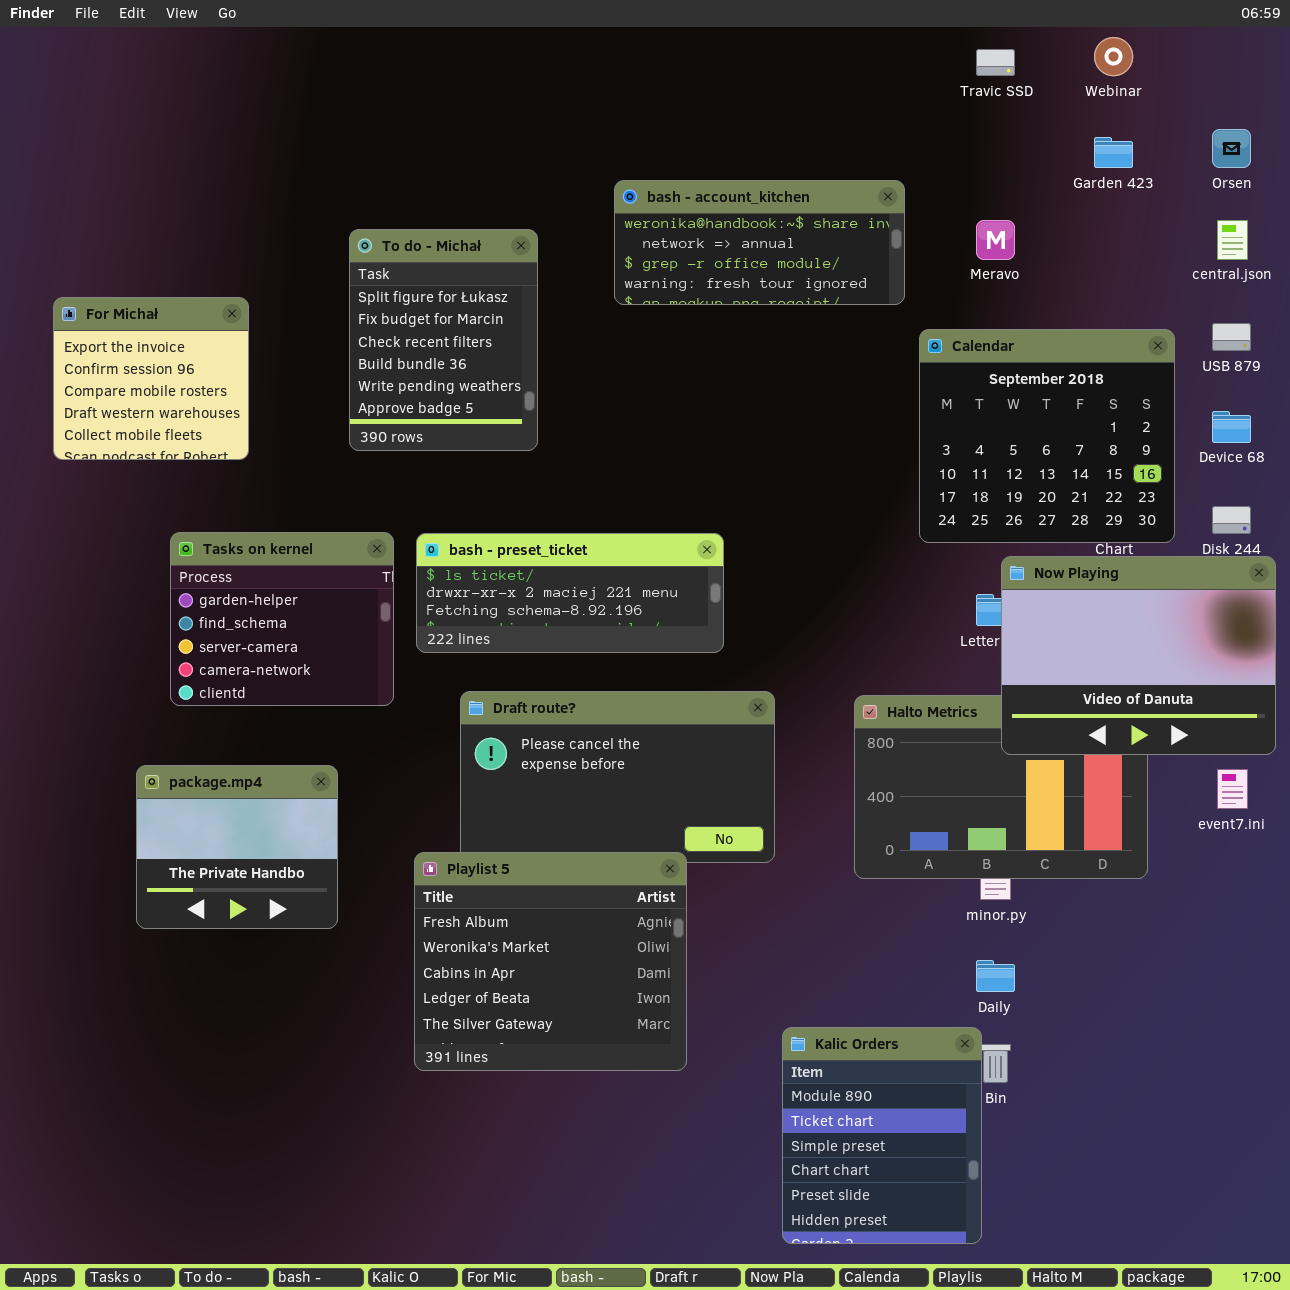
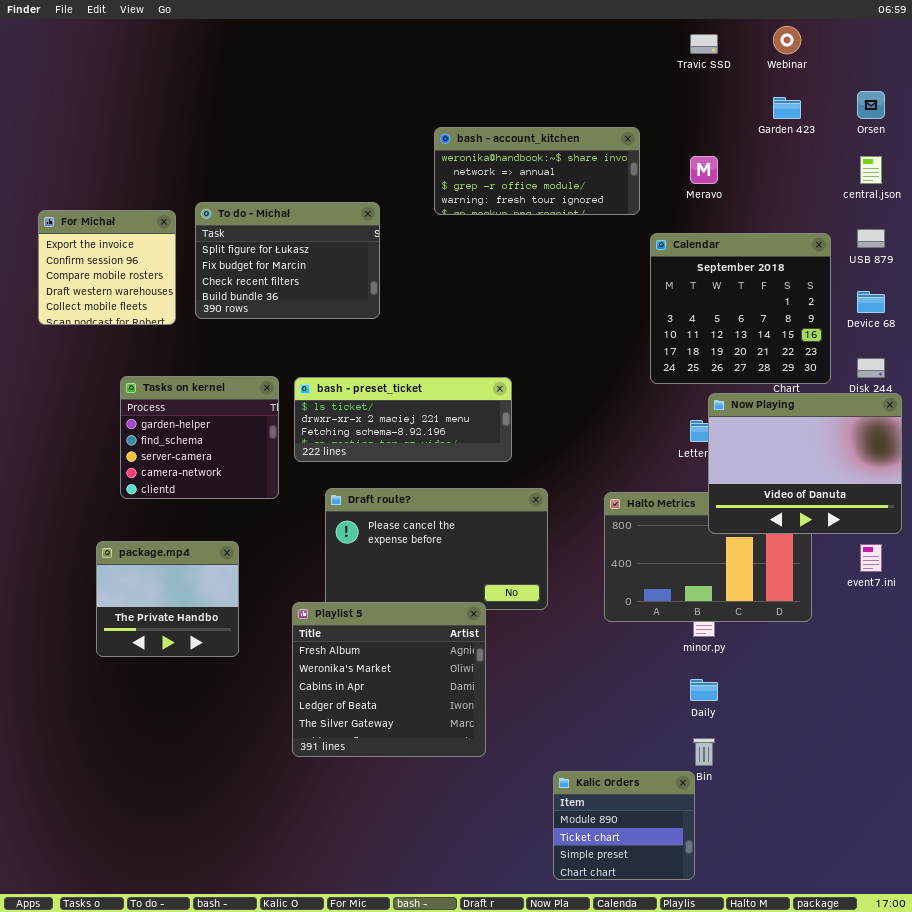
To do - Michał: [349,229,538,451] -> [195,202,380,319], resized
Kalic Orders: [782,1027,982,1244] -> [553,771,695,880], resized

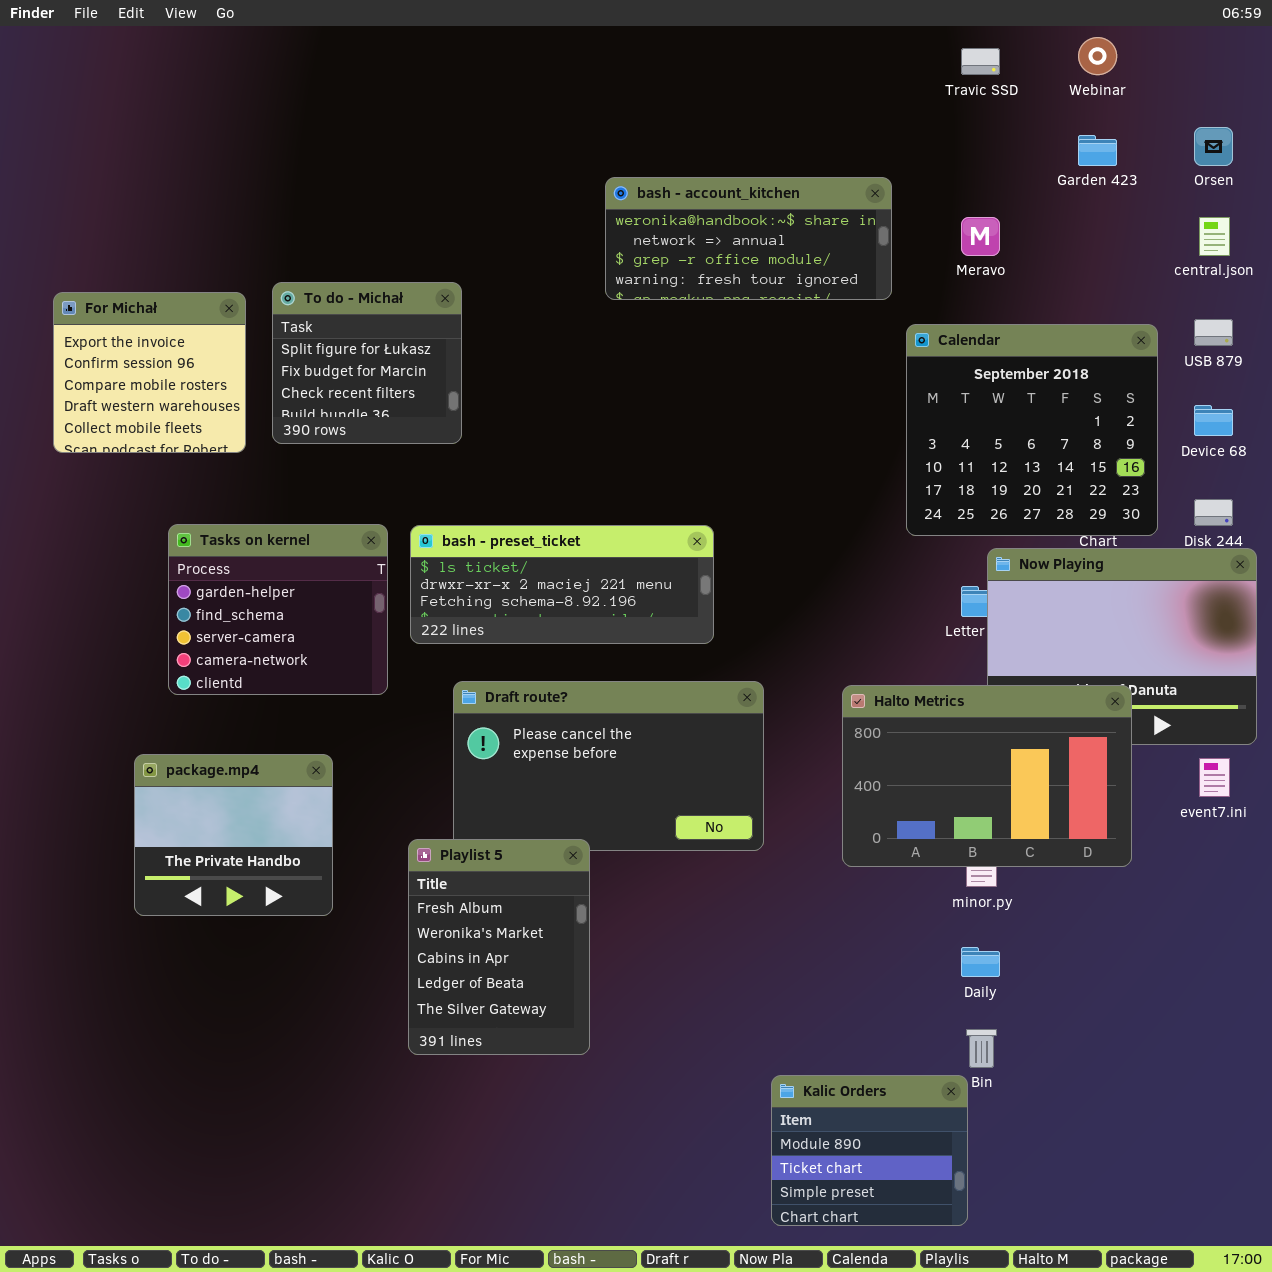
To do - Michał: [195,202,380,319] -> [272,282,462,444], resized
Halto Metrics: [604,492,812,622] -> [842,685,1132,867], raised
Playlist 5: [292,602,486,757] -> [408,839,590,1055], resized

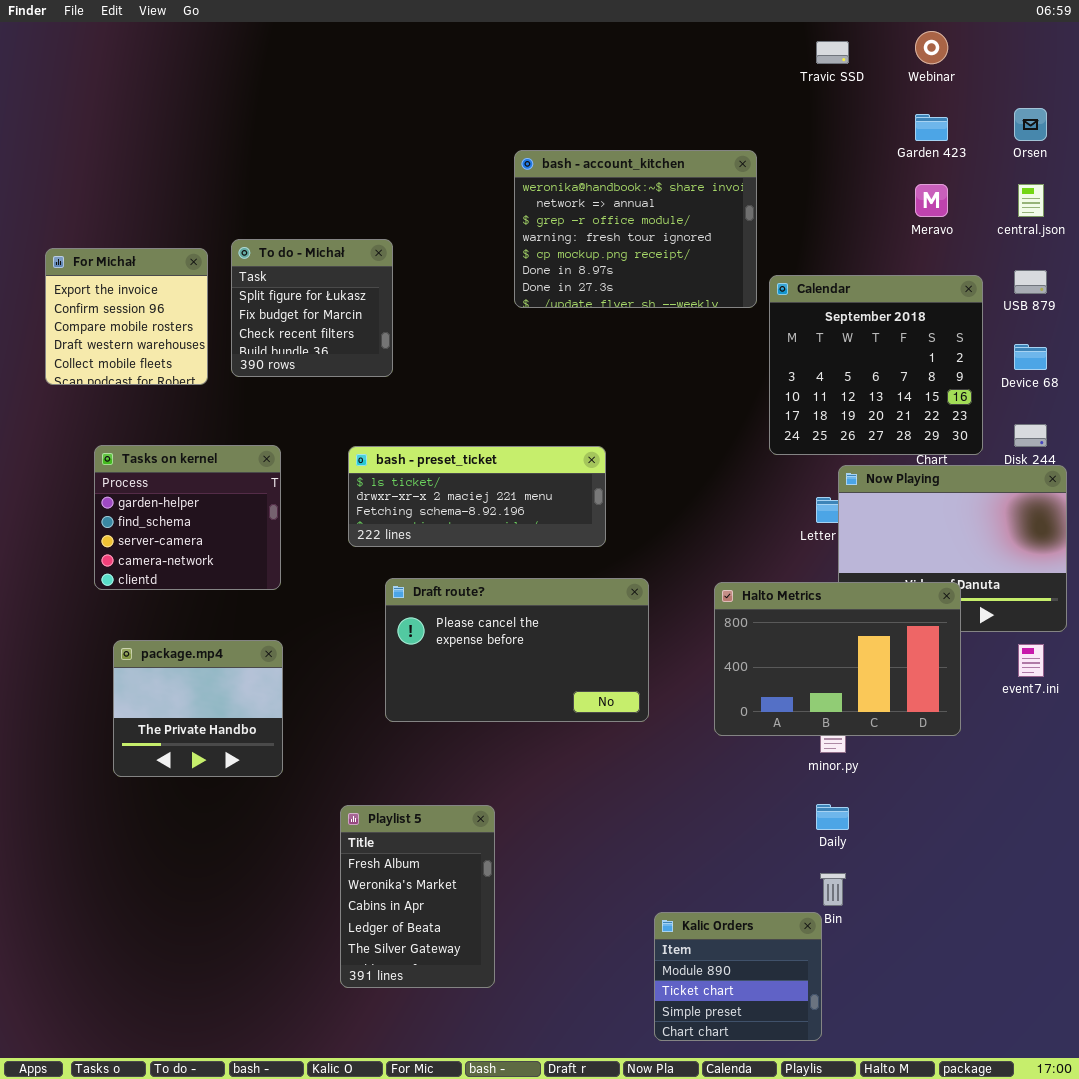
bash - account_kitchen: [605,177,892,300] -> [514,150,757,308], resized
Meravo: [961,217,1000,256] -> [915,184,948,217], moved
Tasks on kernel: [168,524,388,695] -> [94,445,281,590], moved
Playlist 5: [408,839,590,1055] -> [340,805,495,988], moved

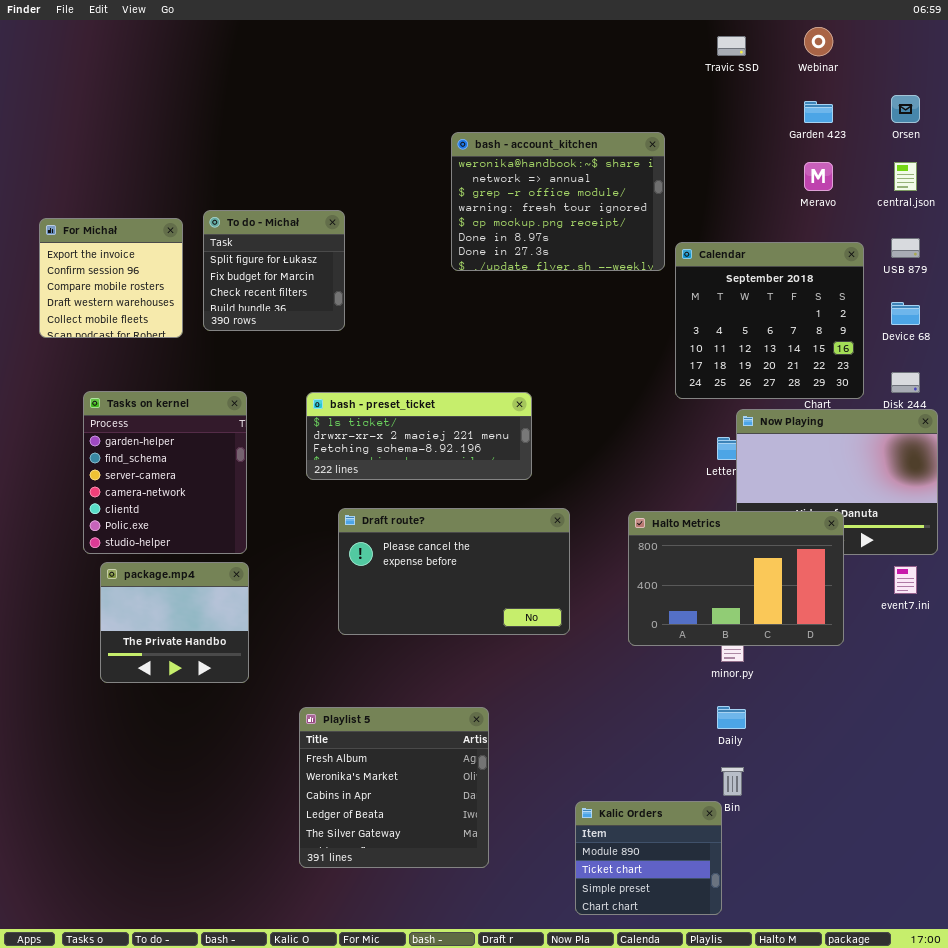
Tasks on kernel: [94,445,281,590] -> [83,391,247,554], resized
Playlist 5: [340,805,495,988] -> [299,707,489,868], resized

